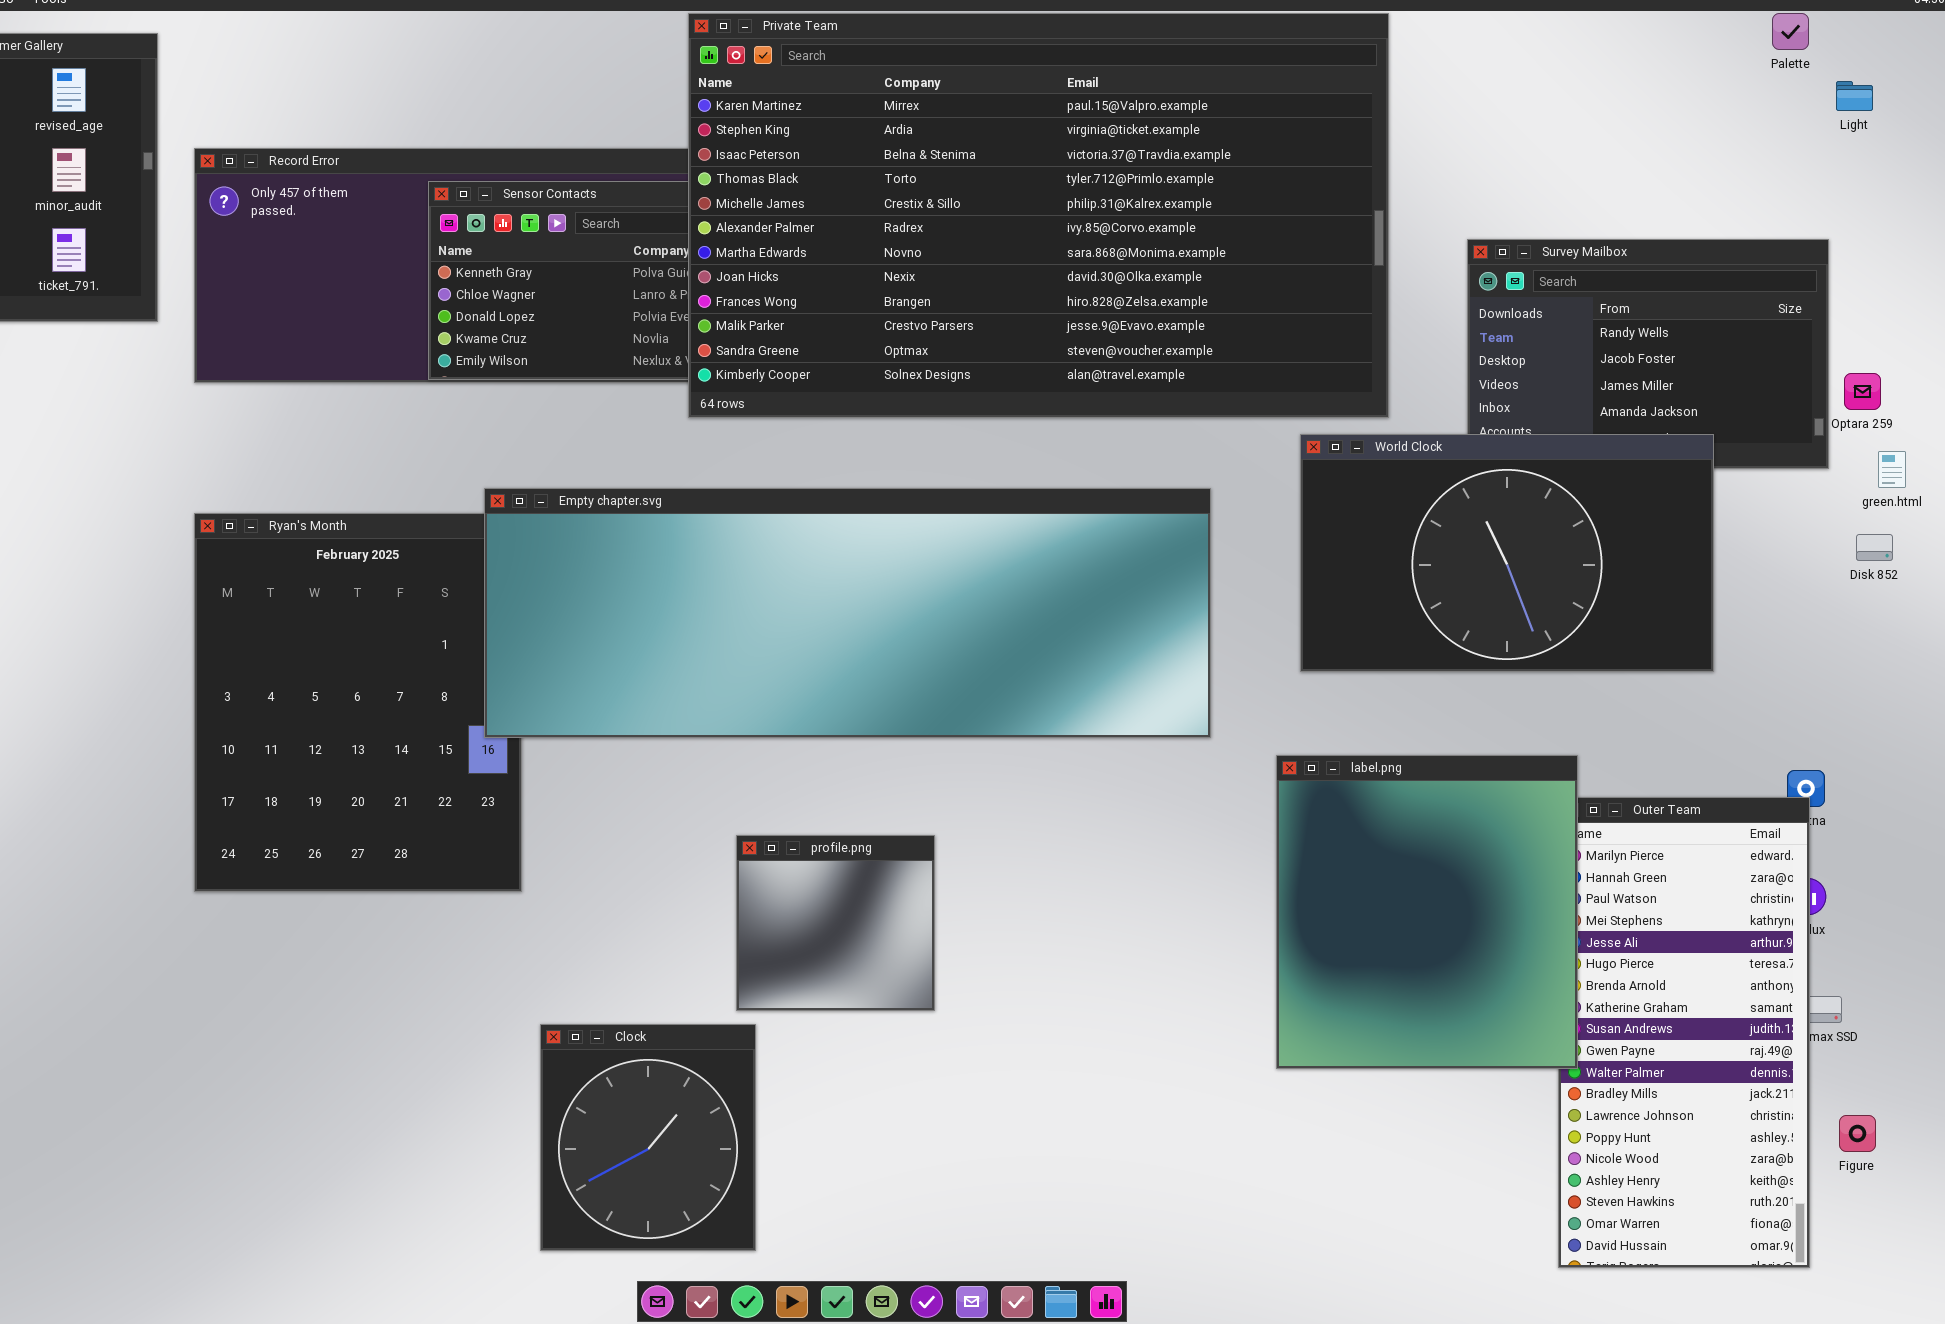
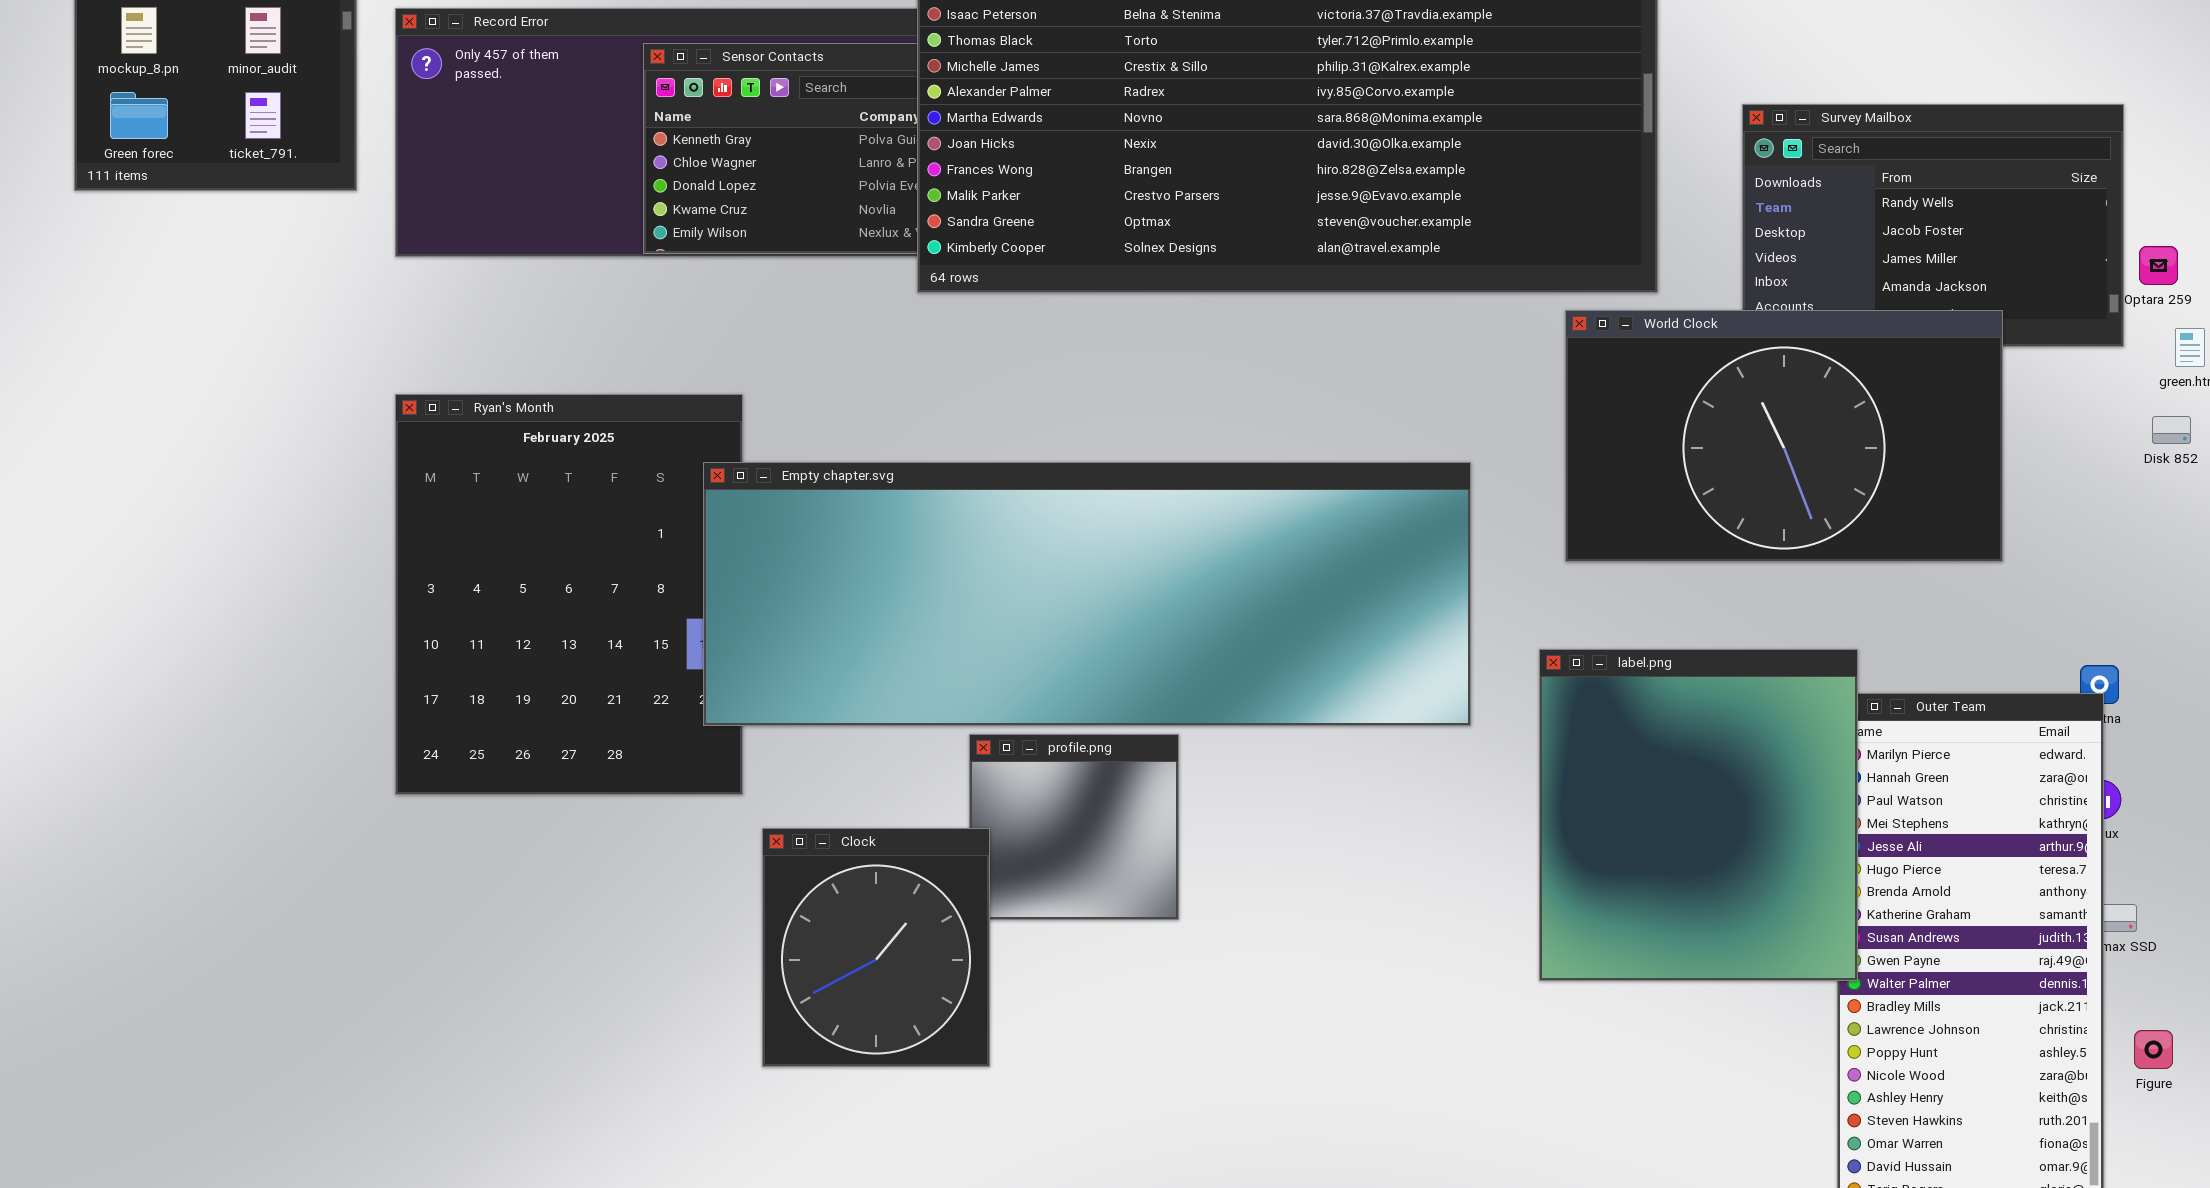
Empty chapter.svg: [484,488,1211,738] -> [703,462,1471,726], moved
Clock: [540,1024,756,1251] -> [762,828,990,1067], moved

